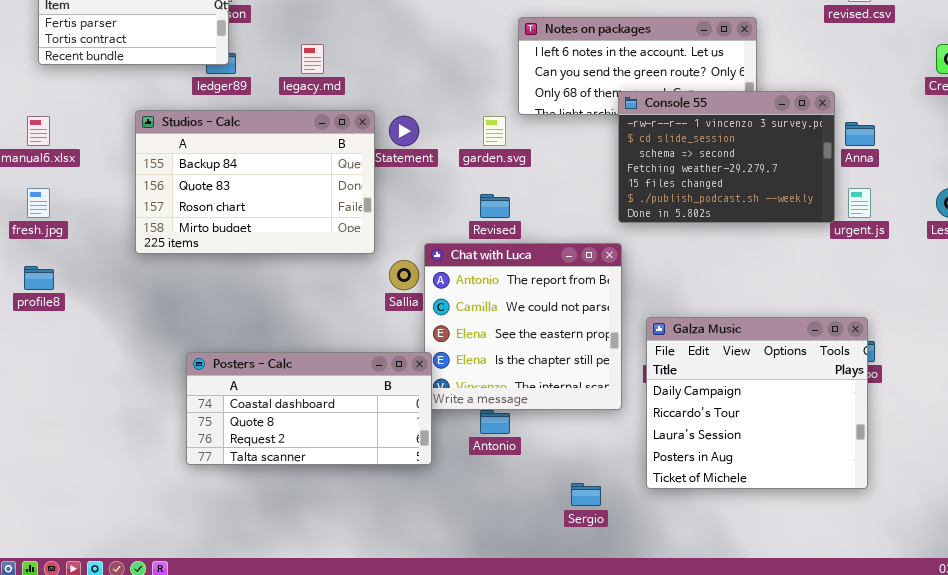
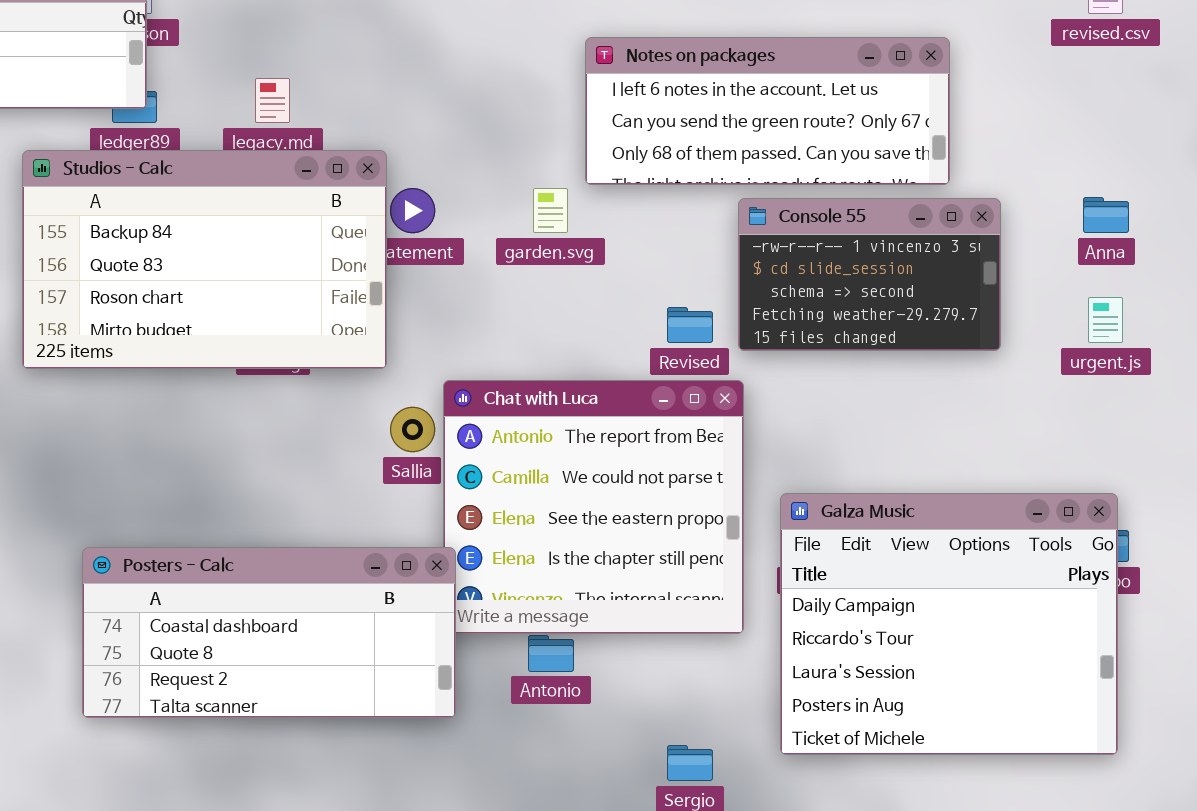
Console 55: [618,91,835,223] -> [738,198,1001,351], resized
Studios - Calc: [135,110,375,254] -> [22,150,387,369], moved
Revised: [480,194,510,218] -> [667,307,713,343], moved

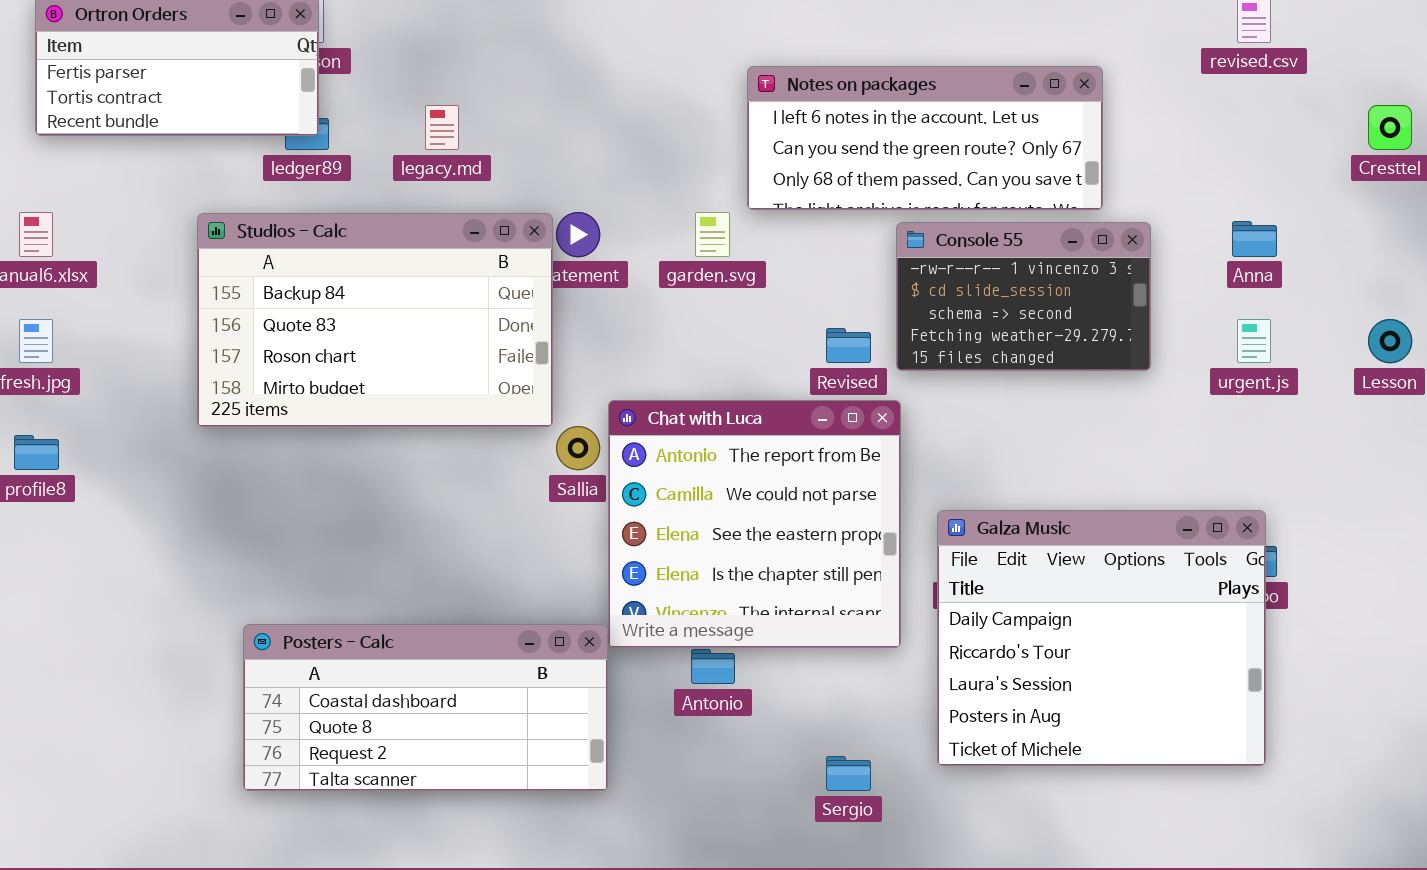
Studios - Calc: [22,150,387,369] -> [197,213,553,427], moved
Posters - Calc: [82,547,456,718] -> [243,624,608,791], moved

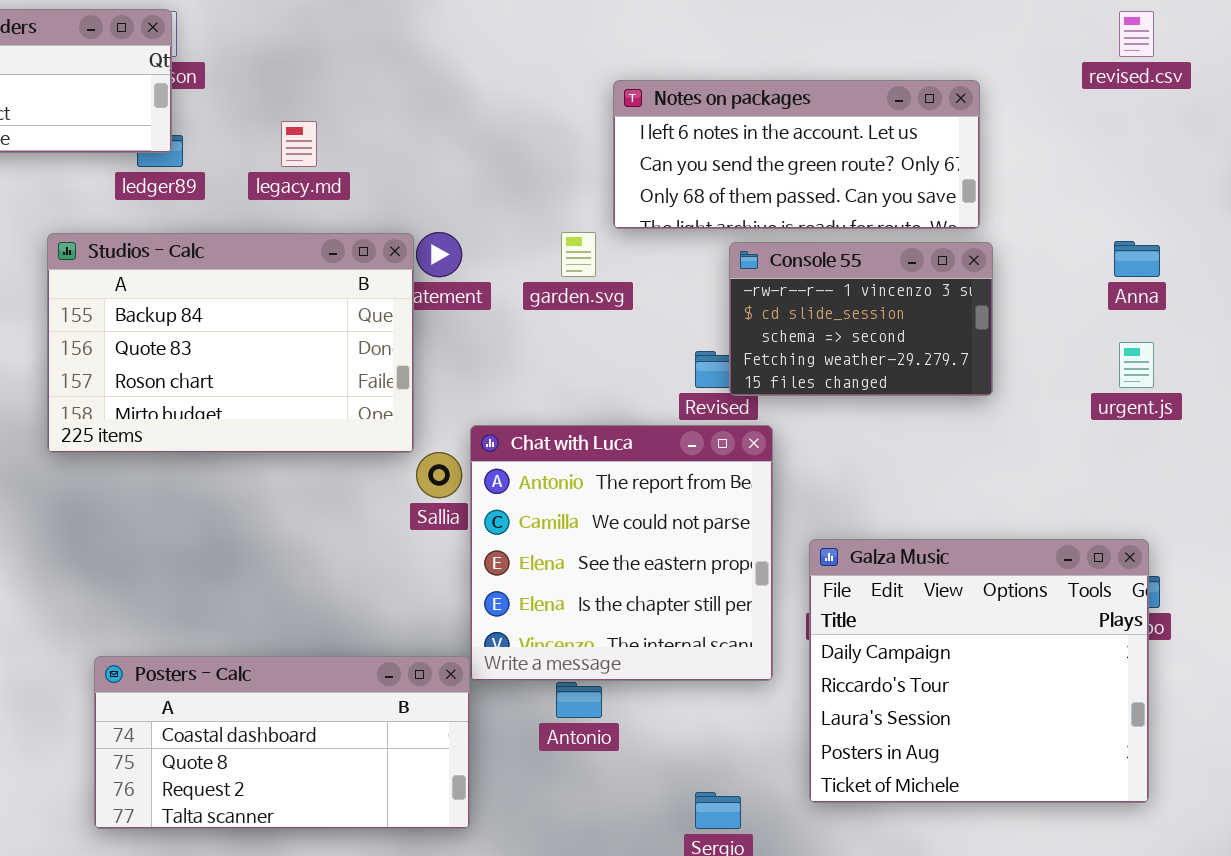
Console 55: [896,222,1151,371] -> [729,242,993,396], moved

